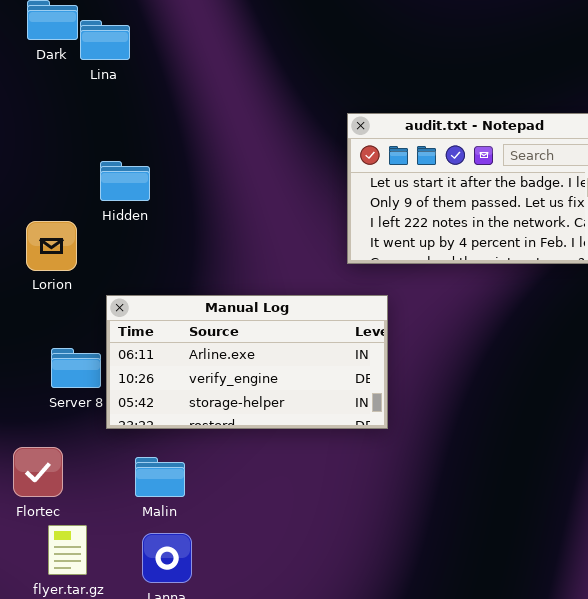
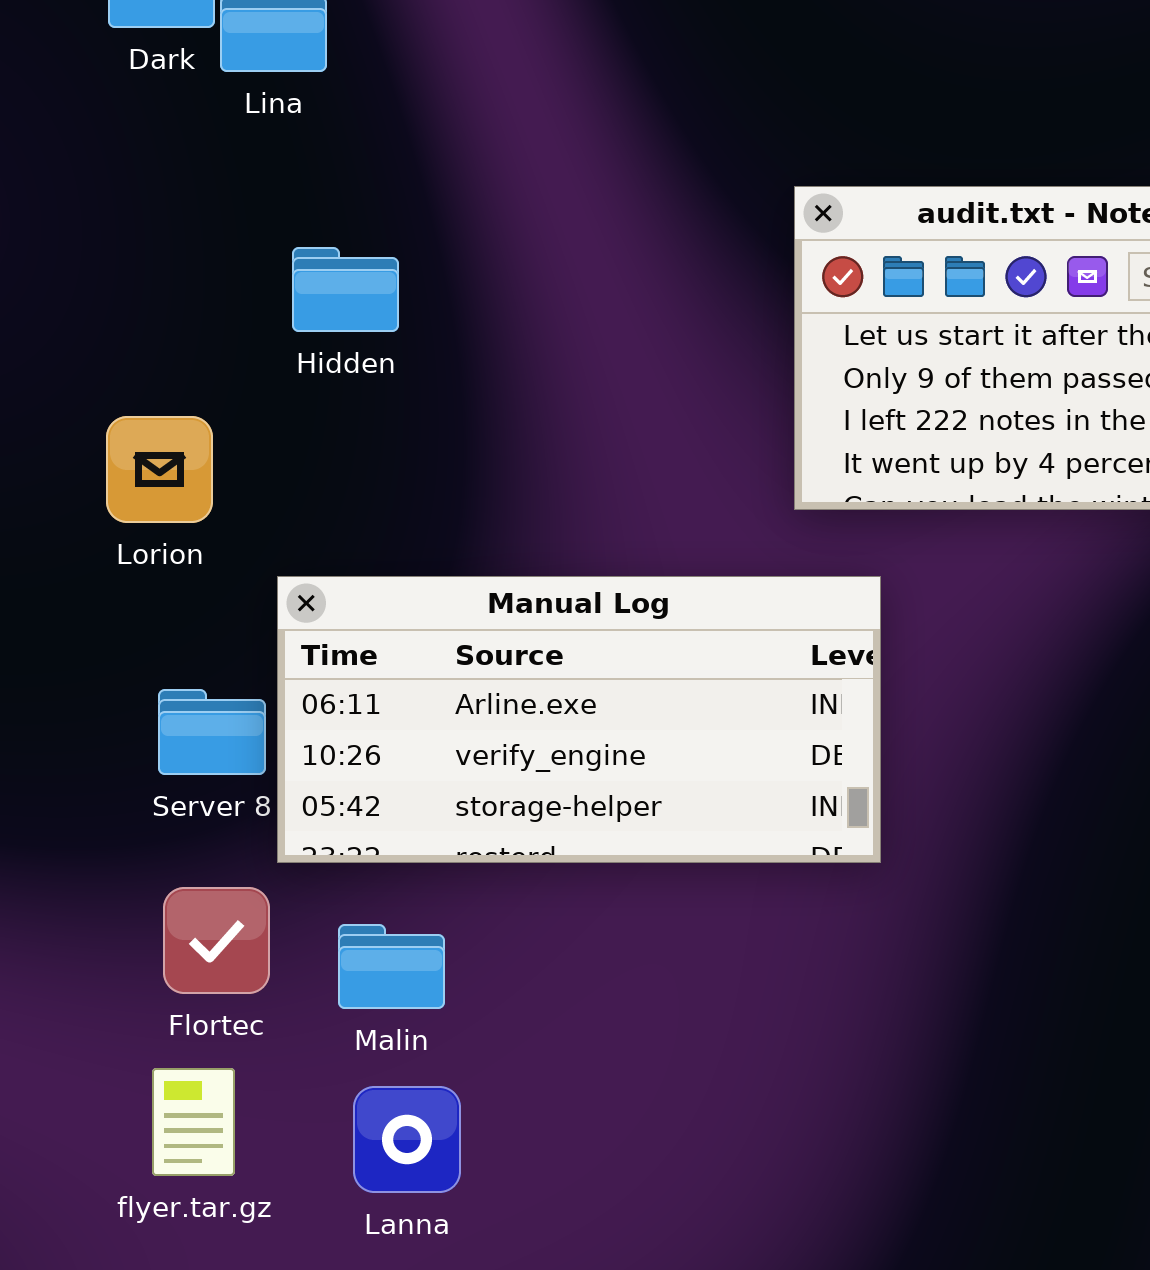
Hidden: [100,161,150,201] -> [292,247,399,332], moved
Flortec: [13,447,63,497] -> [163,887,270,994], moved

